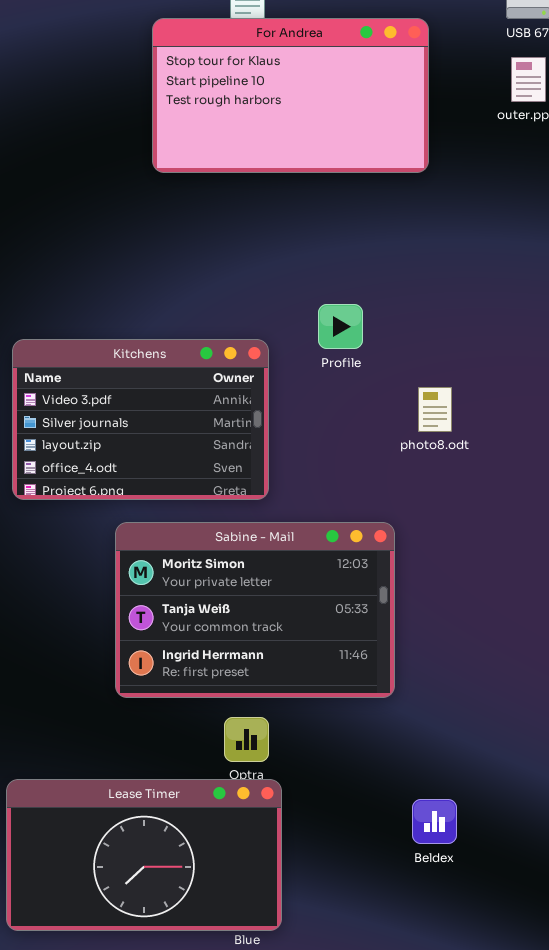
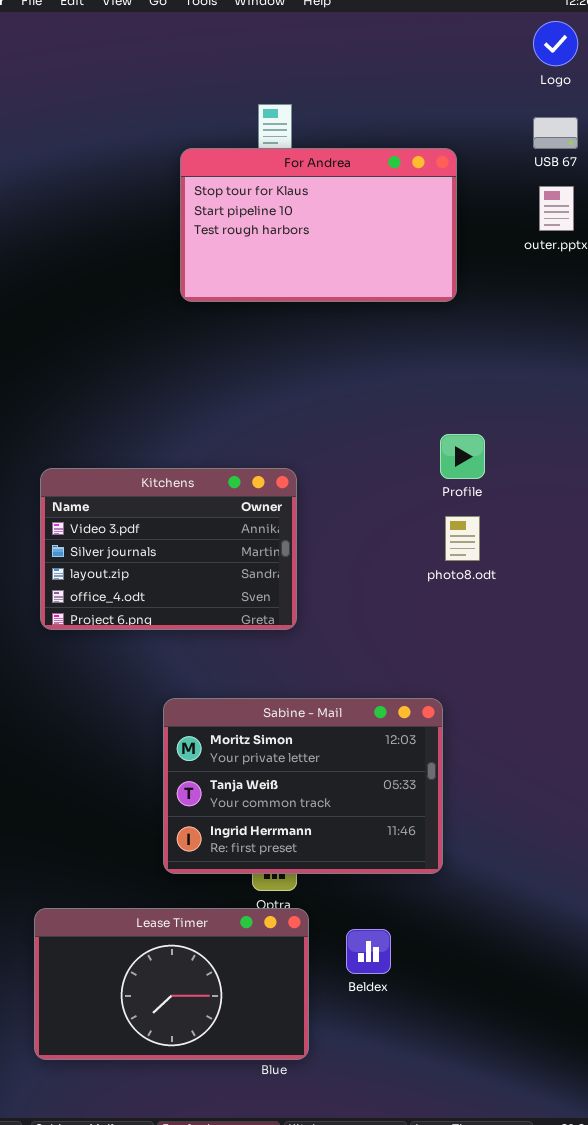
Profile: [318,304,363,349] -> [440,434,485,479], moved
Sabine - Mail: [115,522,395,698] -> [163,698,443,874], moved
Beldex: [412,799,457,844] -> [346,929,391,974], moved

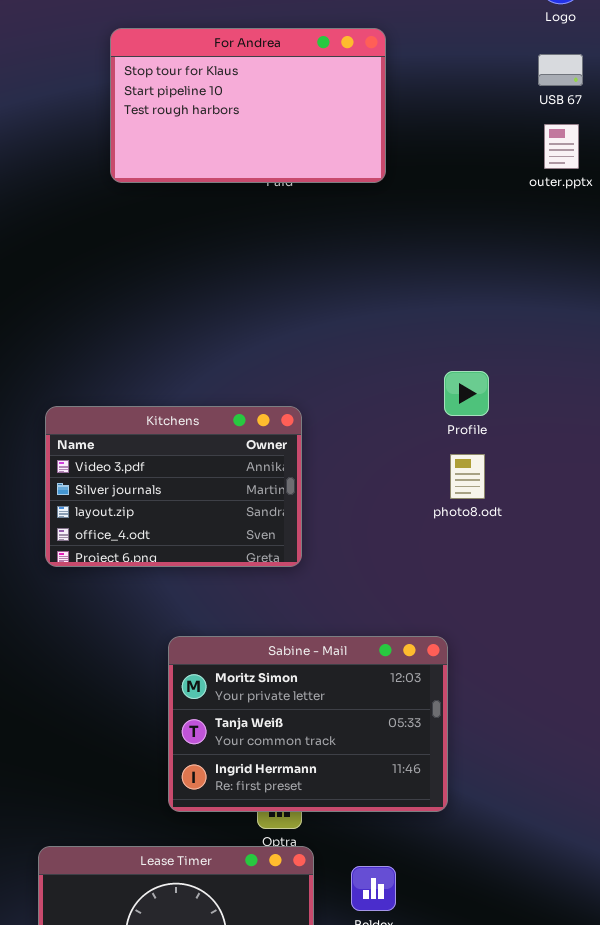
For Andrea: [180,148,457,302] -> [110,28,386,183], moved

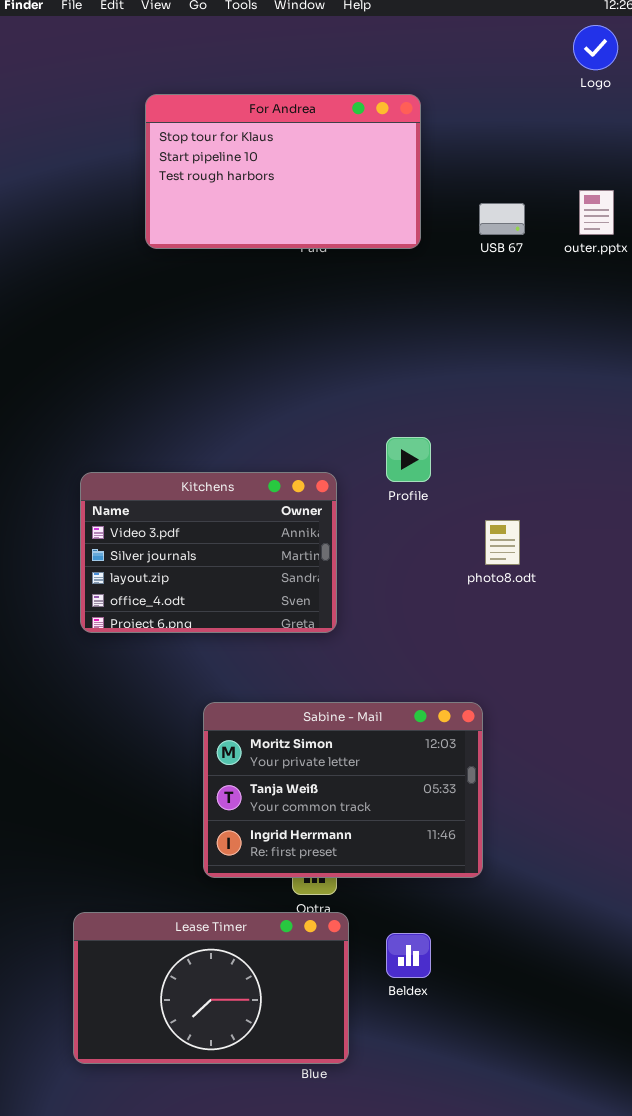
USB 67: [538,54,583,86] -> [479,203,525,235], moved
Profile: [444,371,489,416] -> [386,437,431,482], moved

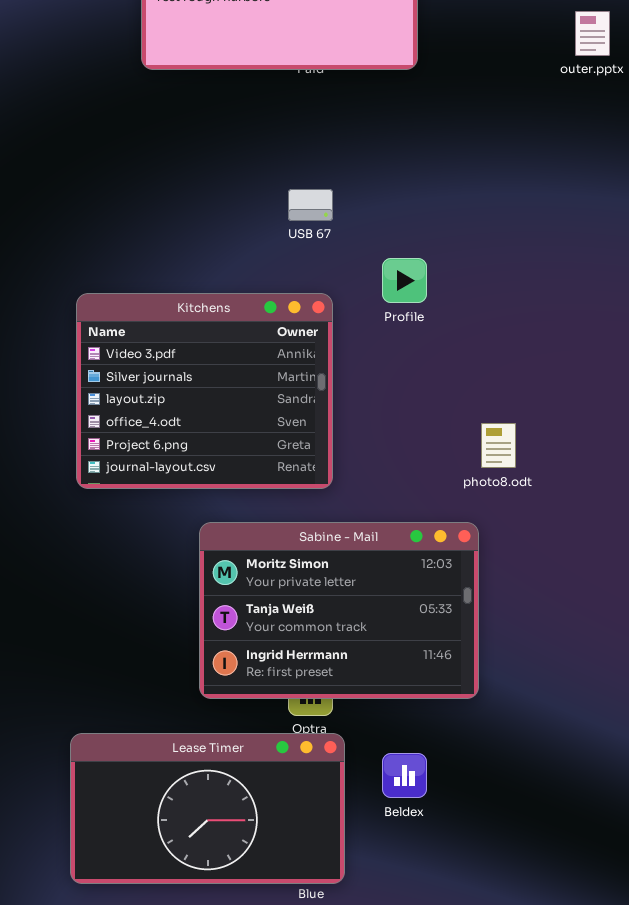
USB 67: [479,203,525,235] -> [288,189,333,221], moved
Kitchens: [80,472,337,633] -> [76,293,333,489], resized
photo8.odt: [485,520,520,565] -> [481,423,516,468], moved

